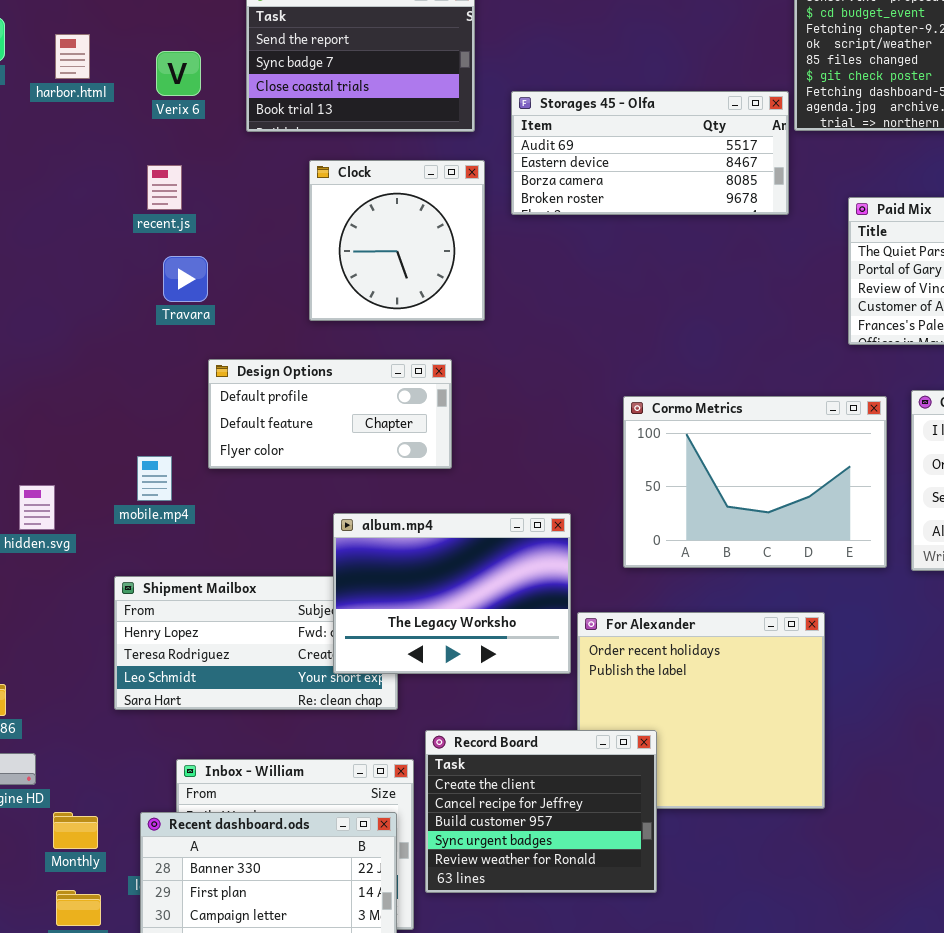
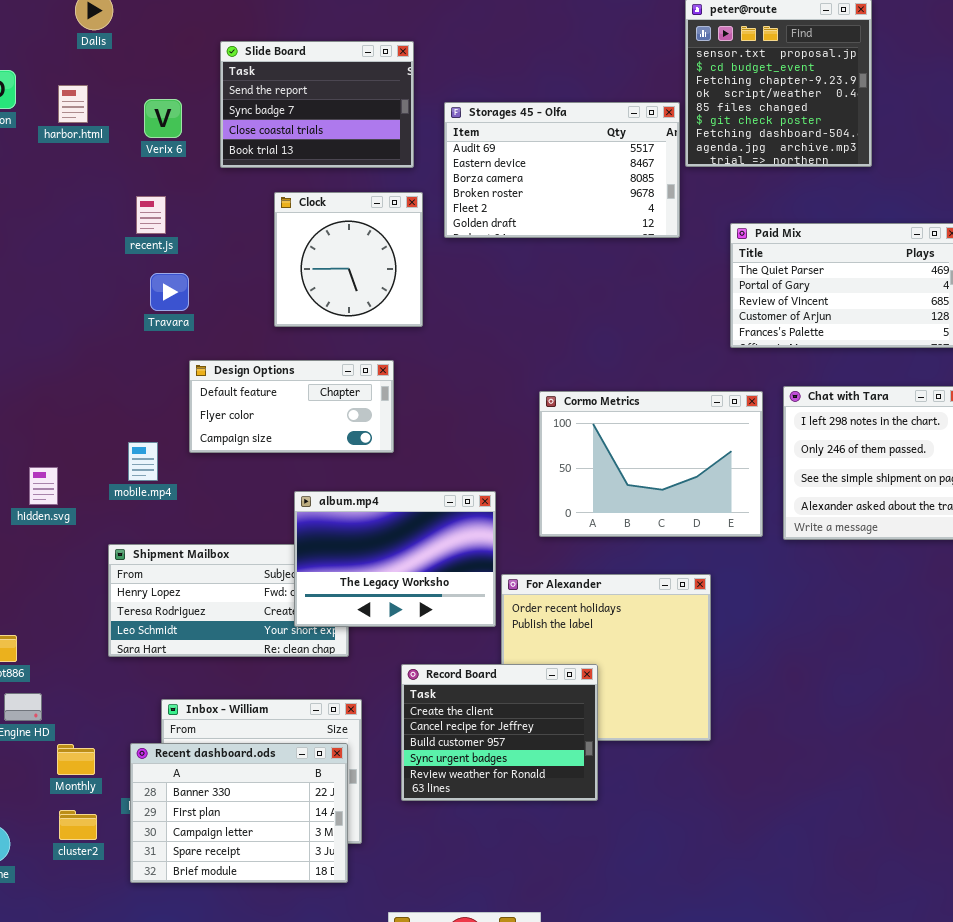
Storages 45 - Olfa: [511,91,789,215] -> [444,102,680,238], resized
Design Options: [208,359,452,469] -> [189,360,394,453], scrolled down 1 row
Record Board: [425,730,657,893] -> [401,664,598,801], moved

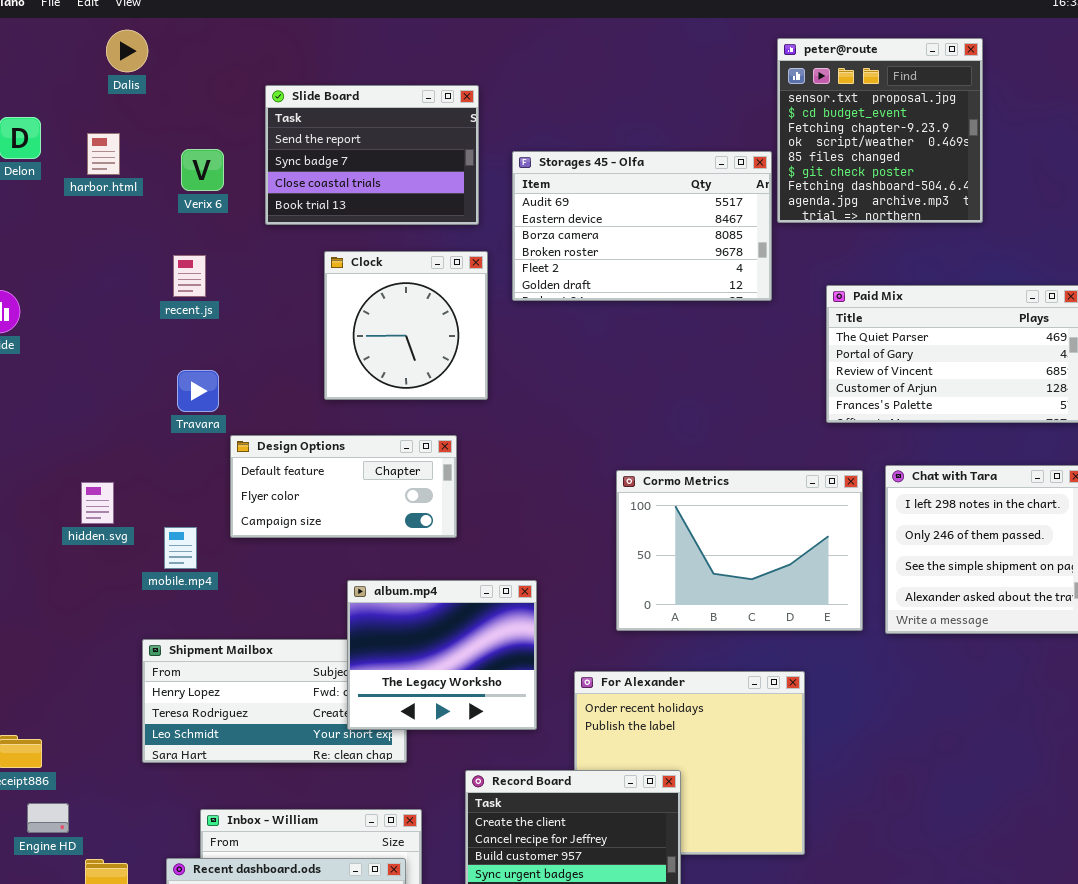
Travara: [150,273,189,311] -> [177,370,219,412], moved
hidden.svg: [29,467,58,505] -> [81,482,114,524], moved
album.mp4: [294,491,496,627] -> [347,580,537,730], resized

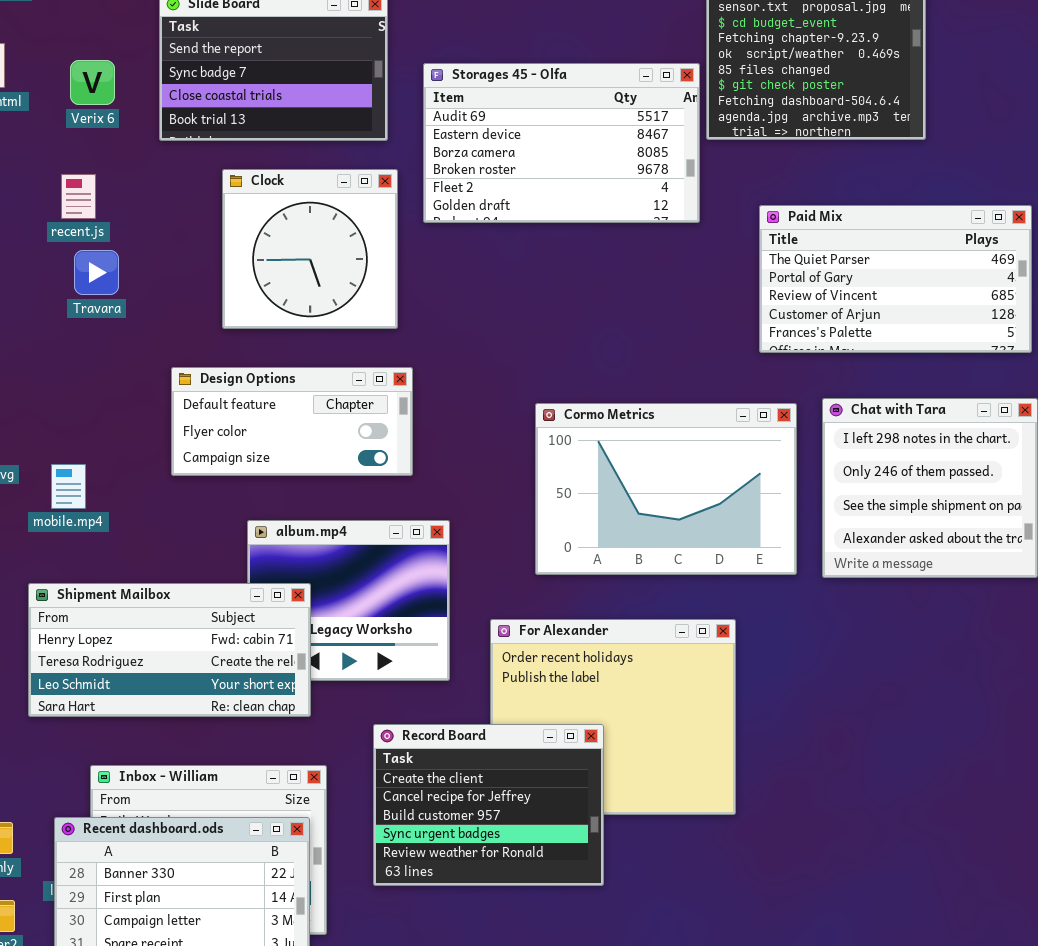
Travara: [177,370,219,412] -> [74,250,119,295], moved
Design Options: [230,435,457,538] -> [171,367,413,476], moved
Shipment Mailbox: [142,639,407,763] -> [28,583,311,717], raised

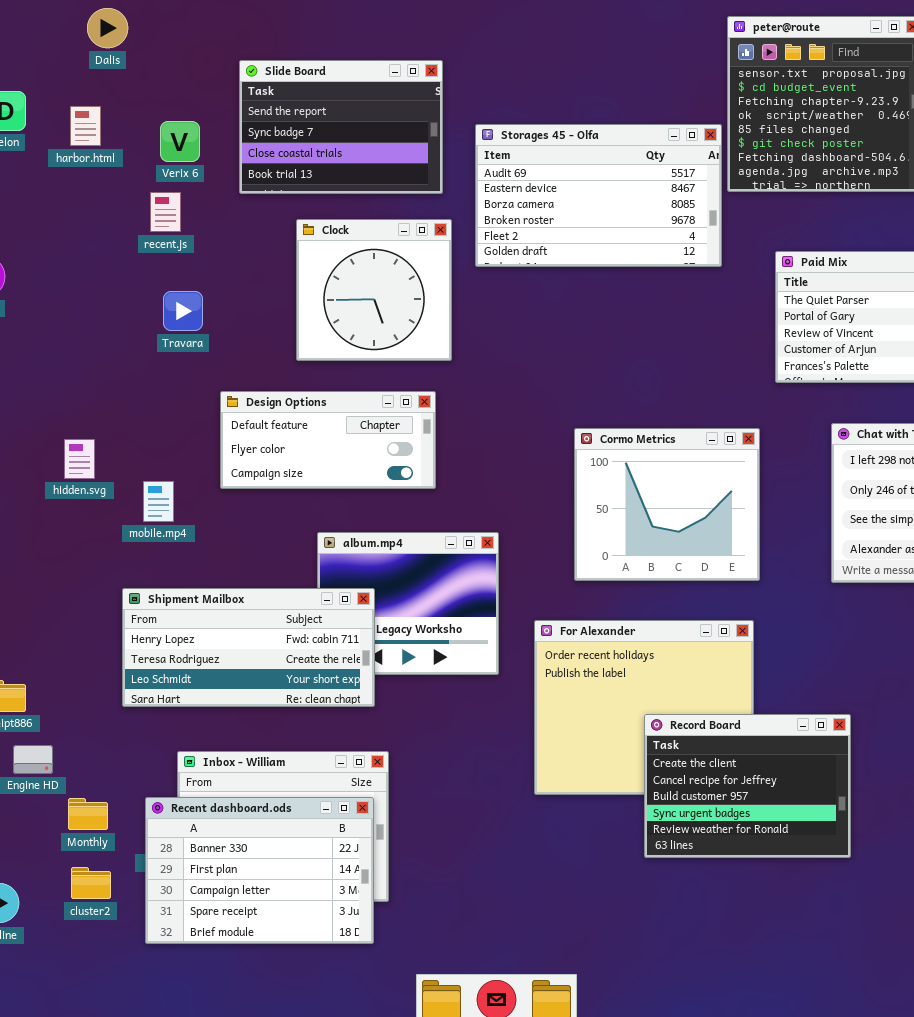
recent.js: [61,174,96,219] -> [150,192,181,232], moved
Design Options: [171,367,413,476] -> [220,391,436,489], moved
Cormo Metrics: [535,403,797,575] -> [574,428,760,581], resized
Record Board: [373,724,604,886] -> [644,714,851,858], moved

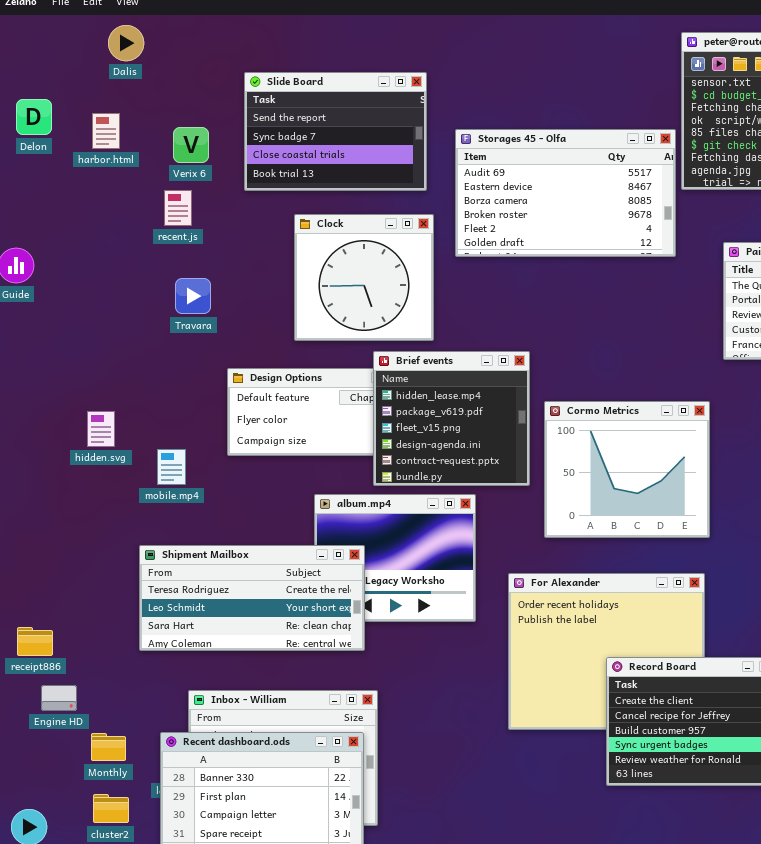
Brief events: none -> [373,351,530,486], opened
Shipment Mailbox: [122,588,375,707] -> [139,545,365,651], scrolled down 1 row

